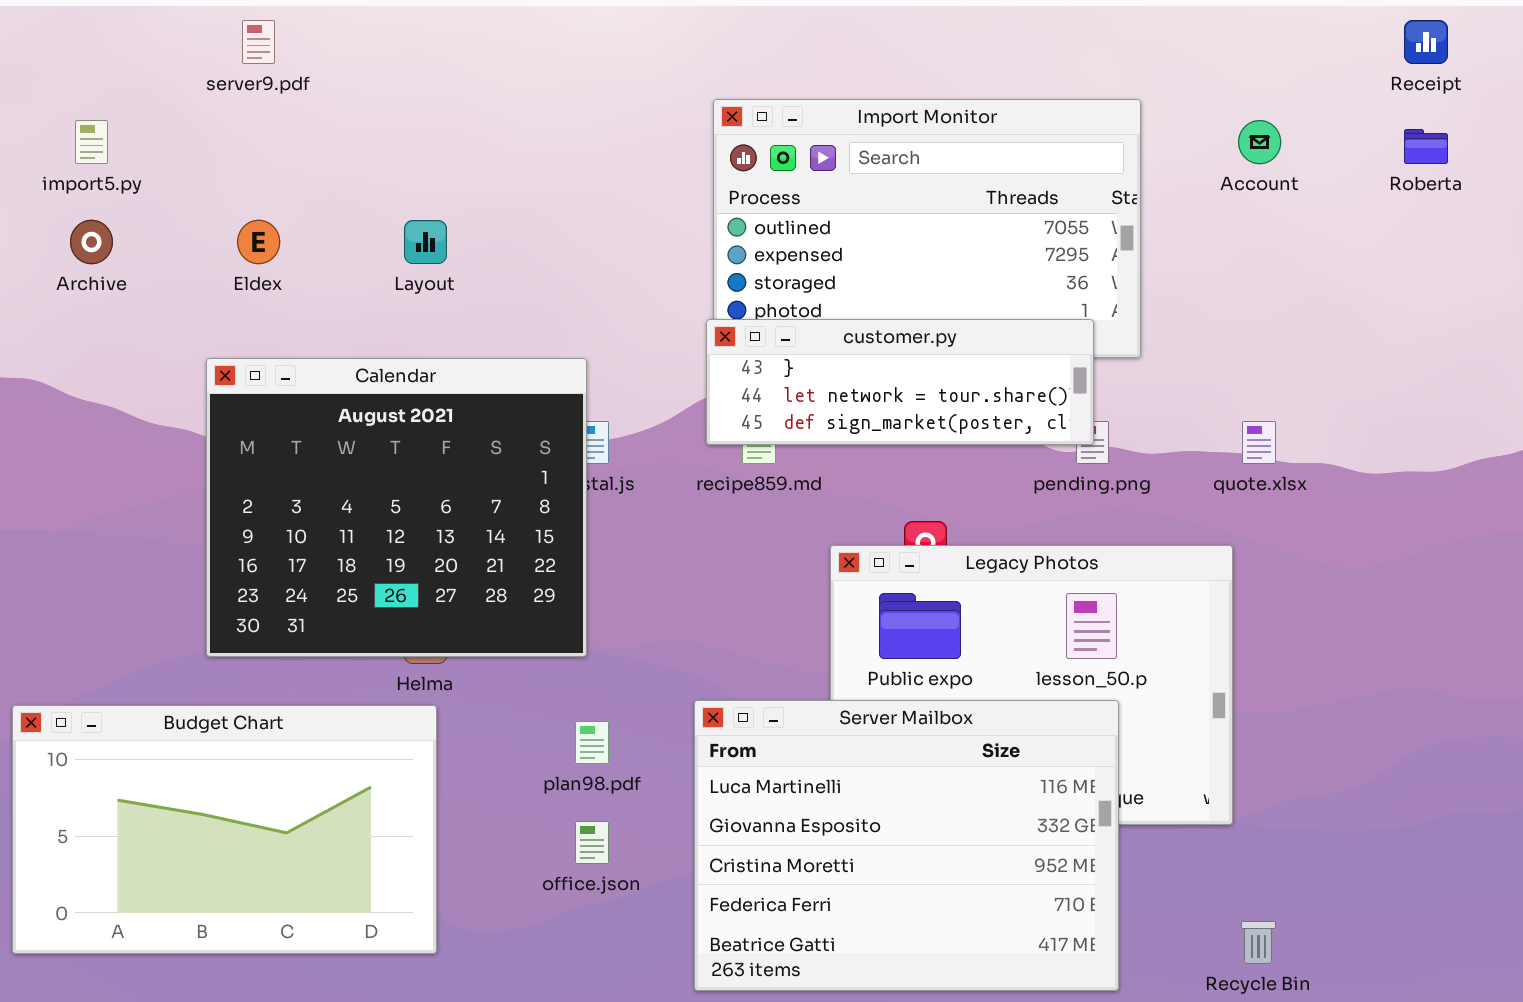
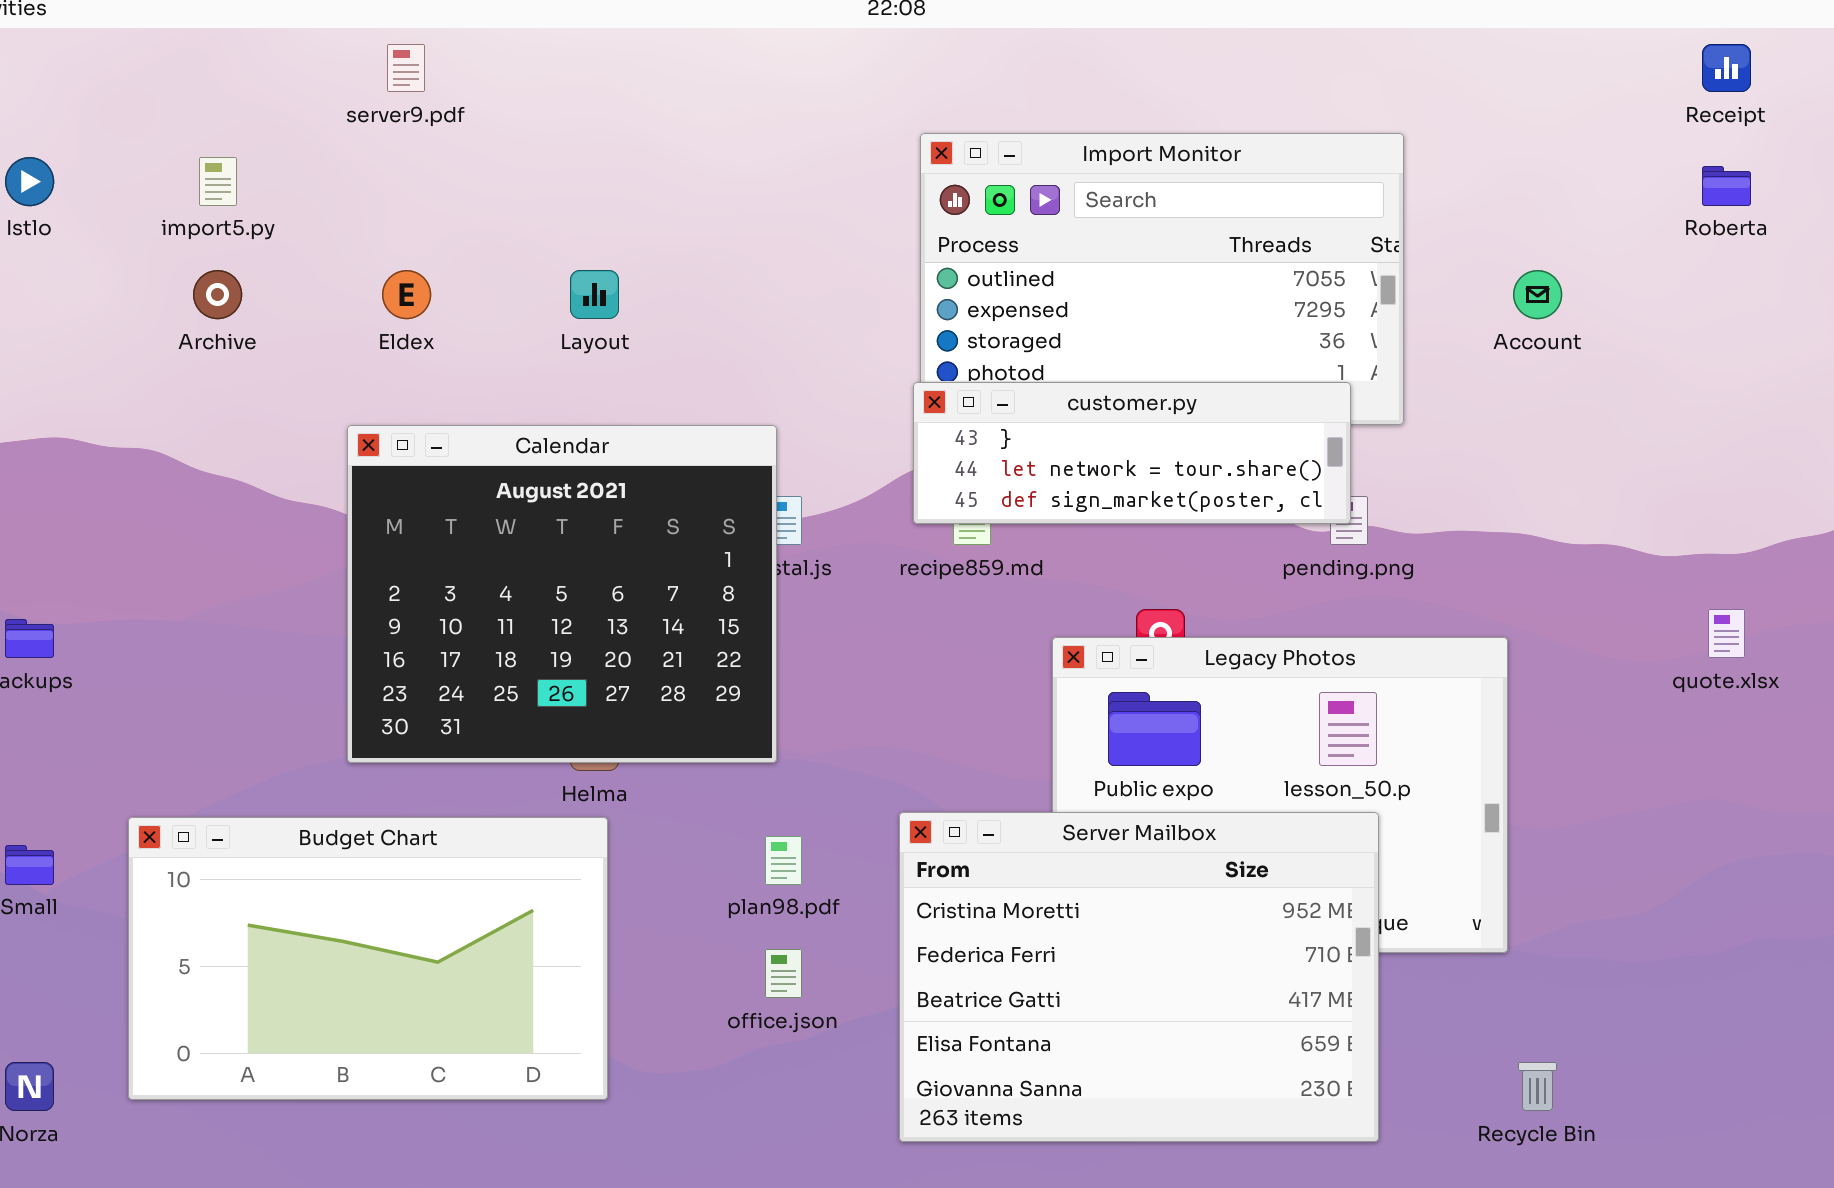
Account: [1238,120,1281,164] -> [1513,270,1562,319], moved
quote.xlsx: [1242,421,1276,464] -> [1708,609,1745,658], moved
Server Mailbox: [694,700,1119,991] -> [899,812,1379,1142], scrolled down 2 rows

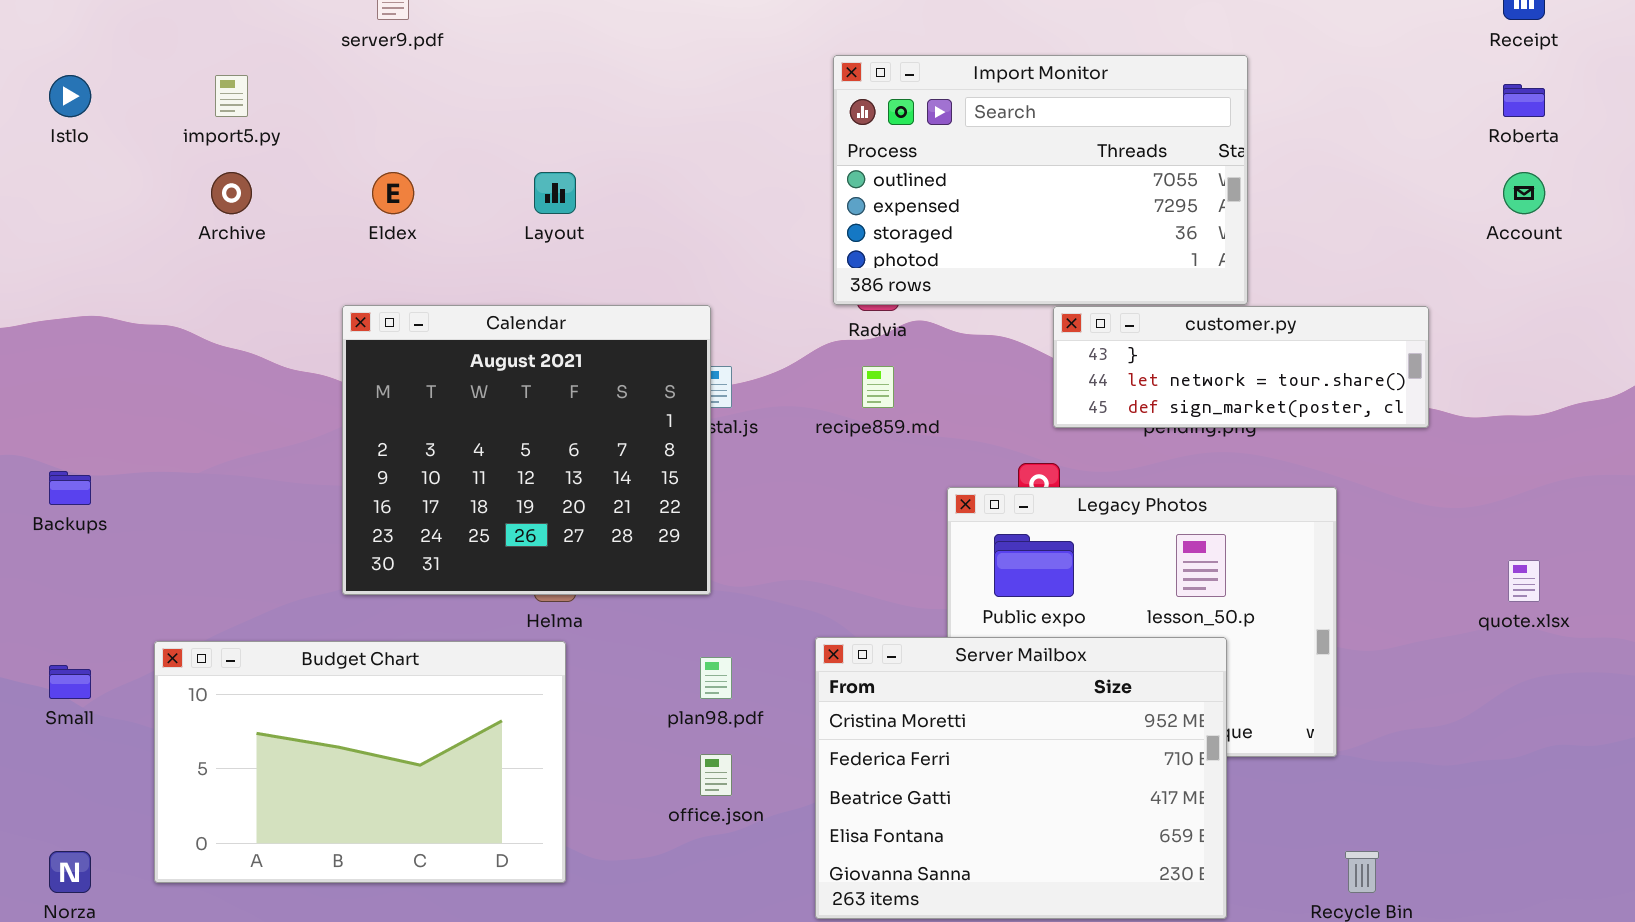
Account: [1513,270,1562,319] -> [1503,172,1545,214], moved
customer.py: [913,382,1351,524] -> [1053,306,1429,428], moved
quote.xlsx: [1708,609,1745,658] -> [1508,560,1540,602], moved

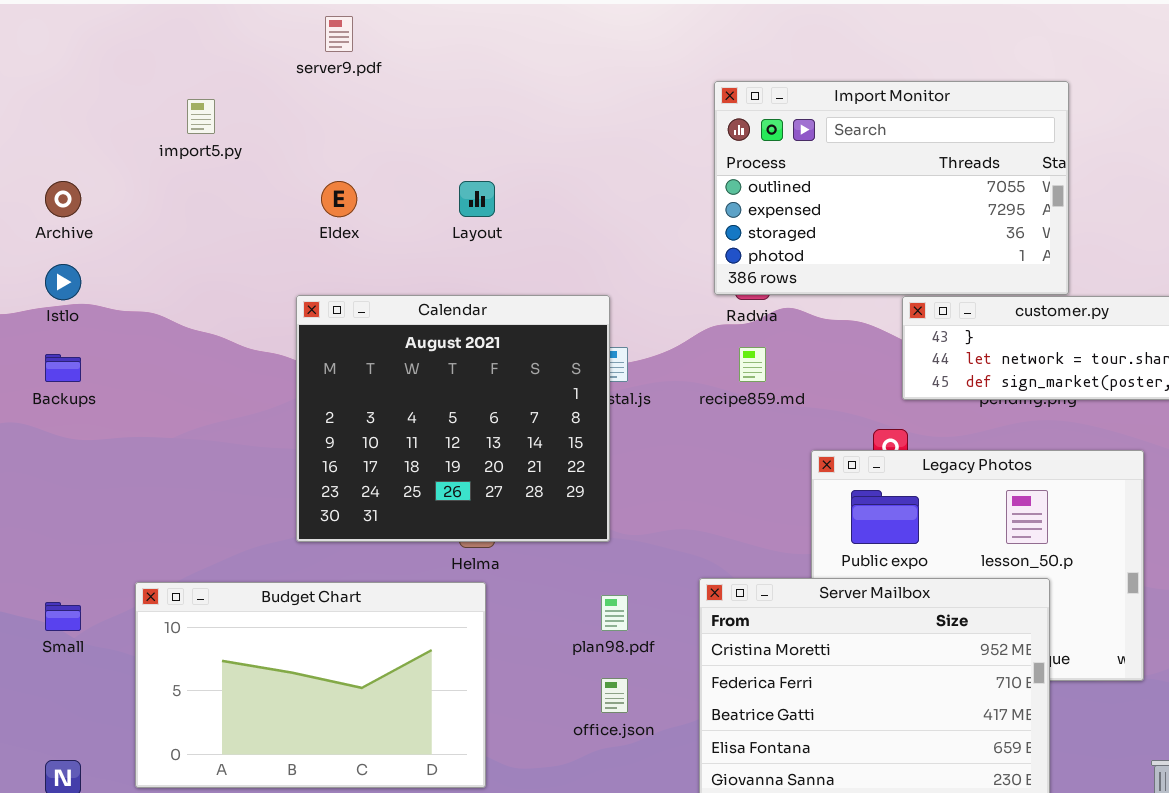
Istlo: [49,75,91,117] -> [45,264,81,300], moved
Archive: [211,172,252,214] -> [45,181,81,217], moved
Backups: [49,471,91,505] -> [45,354,81,382], moved

